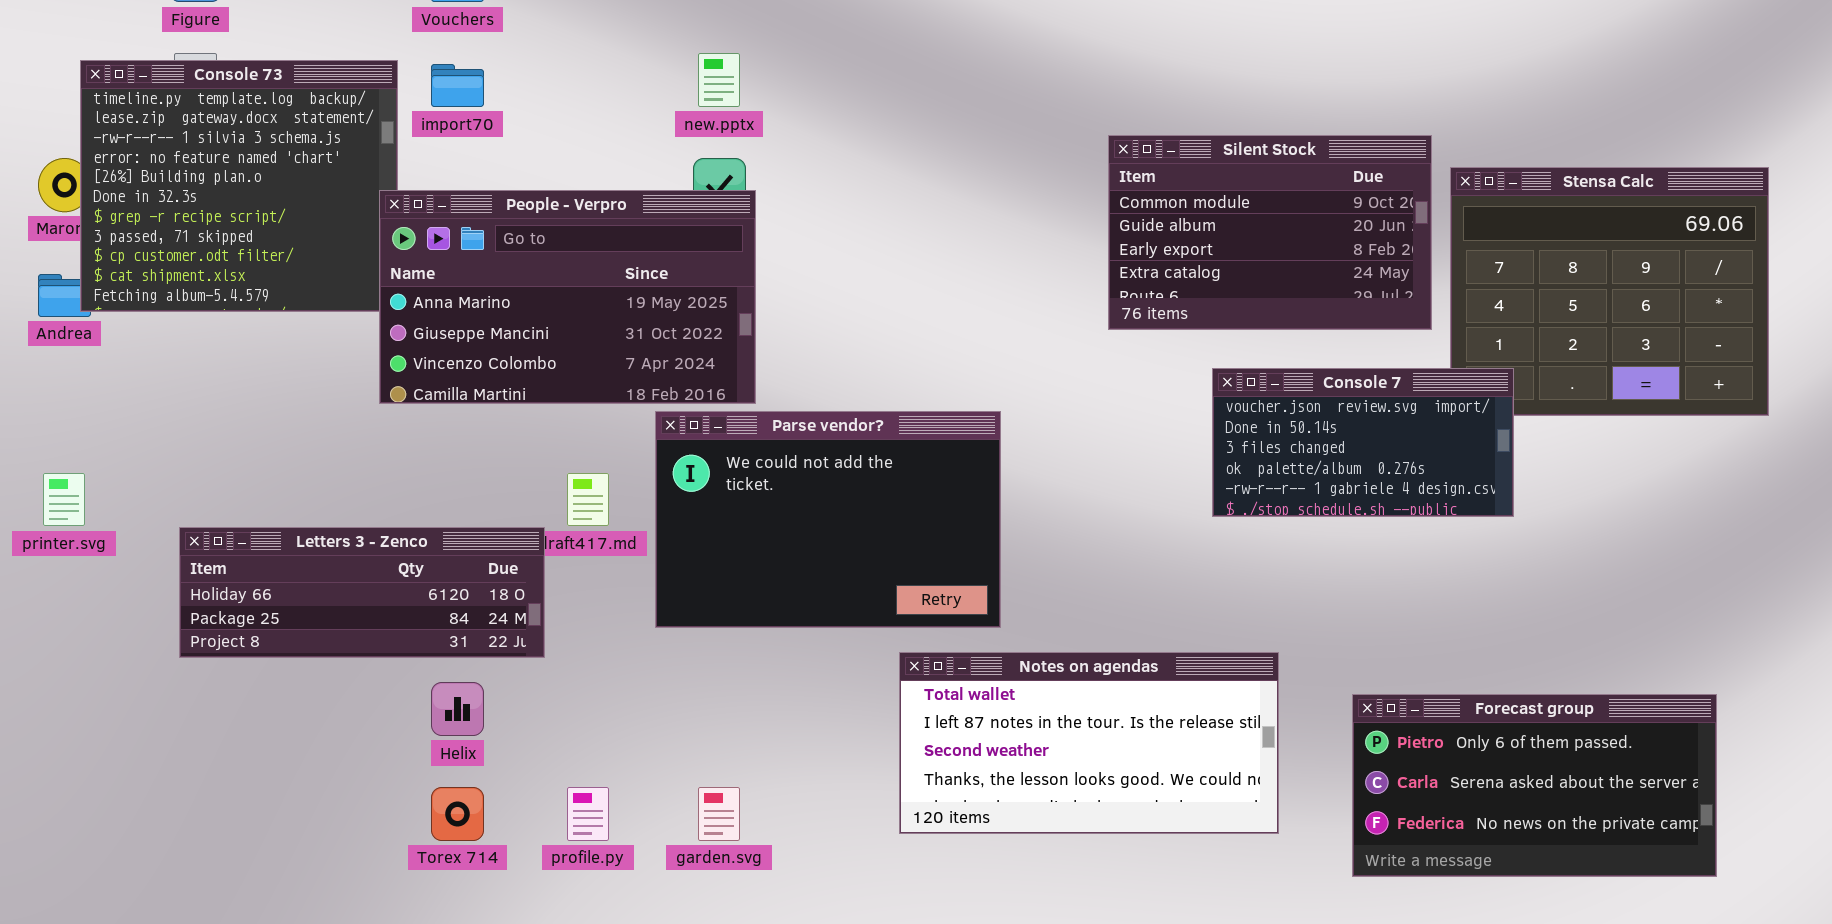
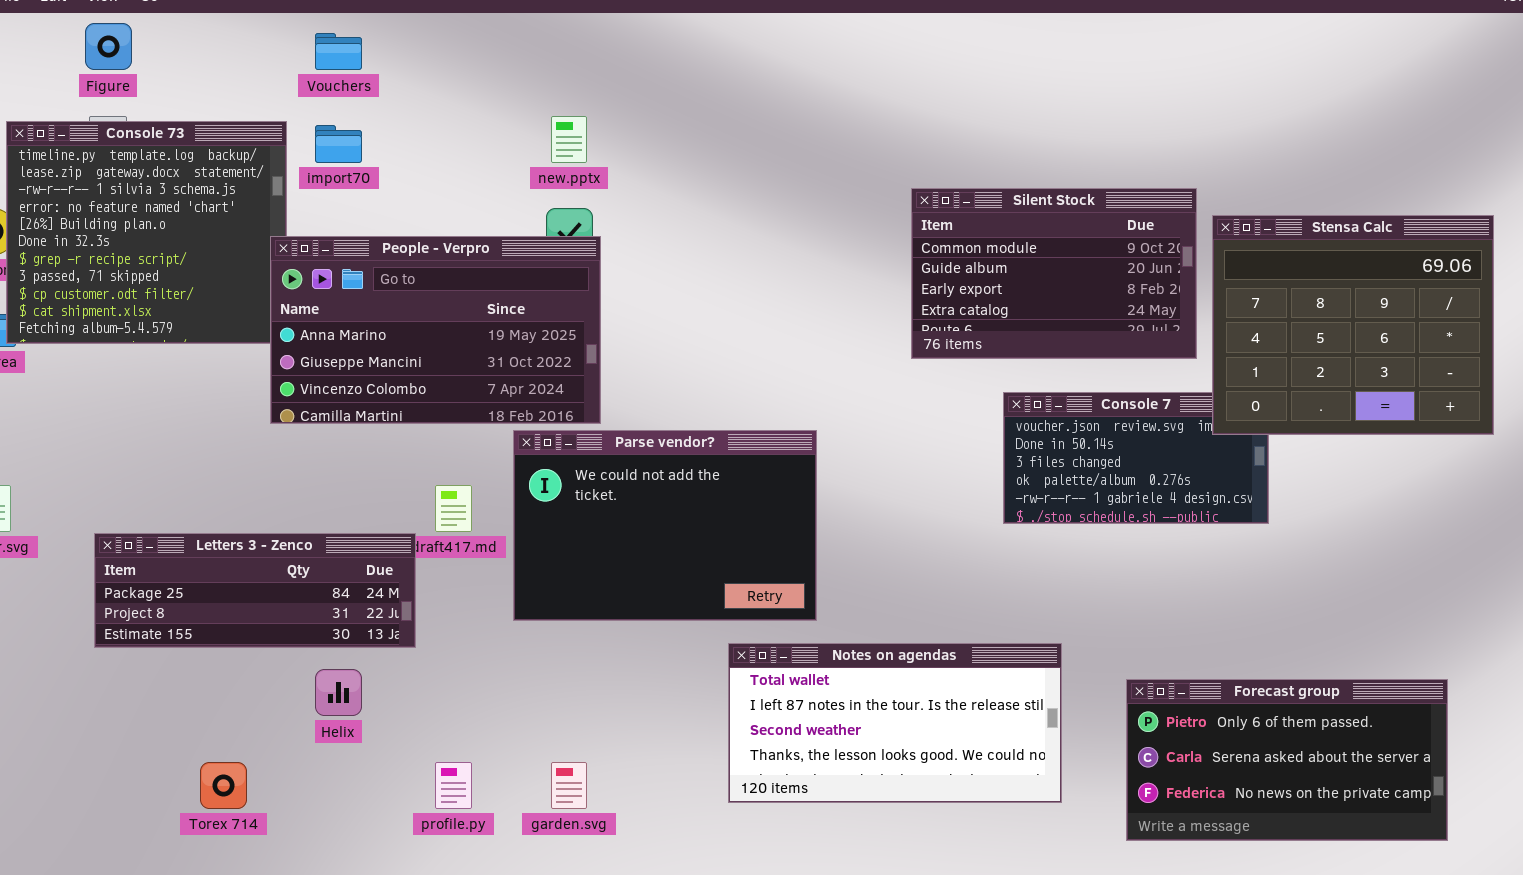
Stensa Calc: [1450,167,1769,416] -> [1212,215,1494,435], raised
Letters 3 - Zenco: [179,527,545,658] -> [94,533,416,648], scrolled down 1 row
Torex 714: [431,787,484,841] -> [200,762,247,809], moved

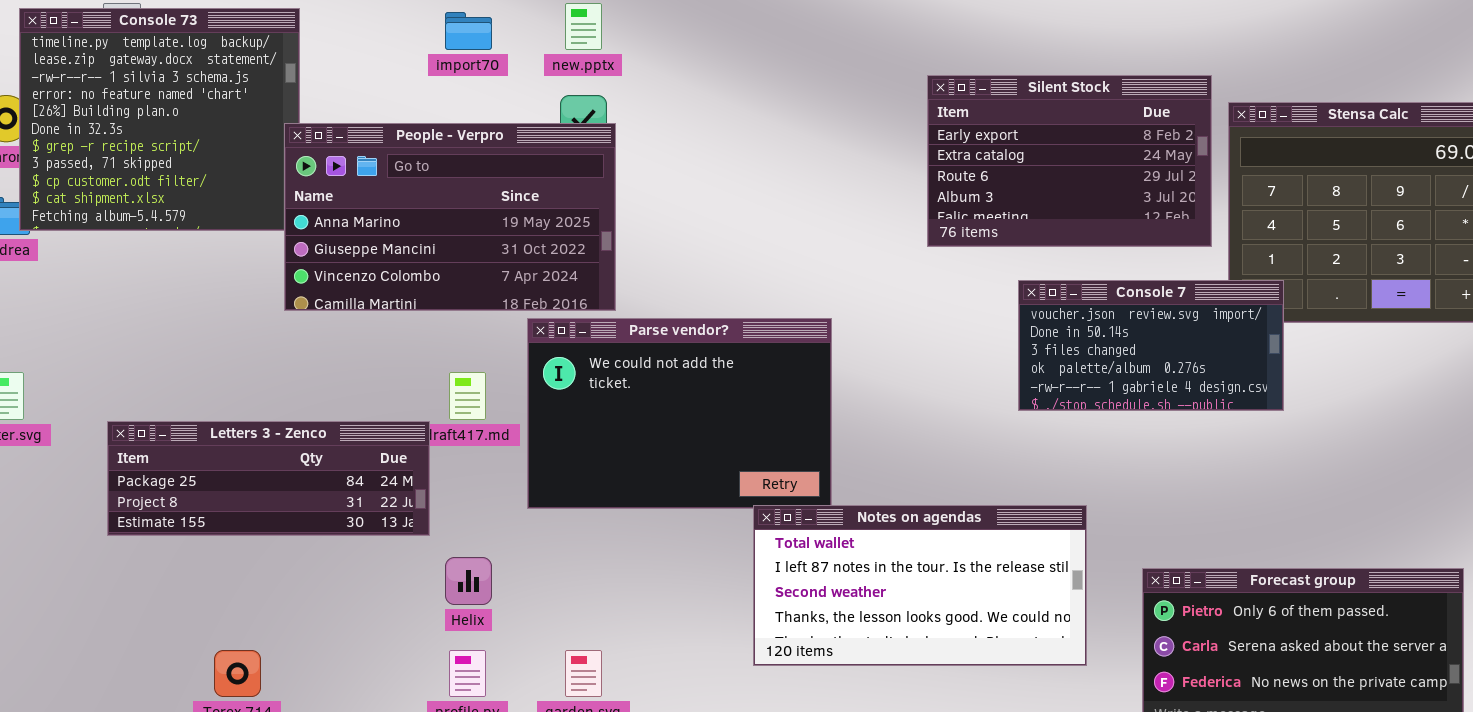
import70: [315,125,362,163] -> [445,12,492,50], moved
Silent Stock: [911,188,1197,359] -> [927,75,1212,247], scrolled down 2 rows
Console 7: [1003,392,1269,524] -> [1018,280,1284,411], raised
Notes on agendas: [728,643,1062,803] -> [753,505,1087,666], moved
Helix: [315,669,362,716] -> [445,557,492,605], moved

